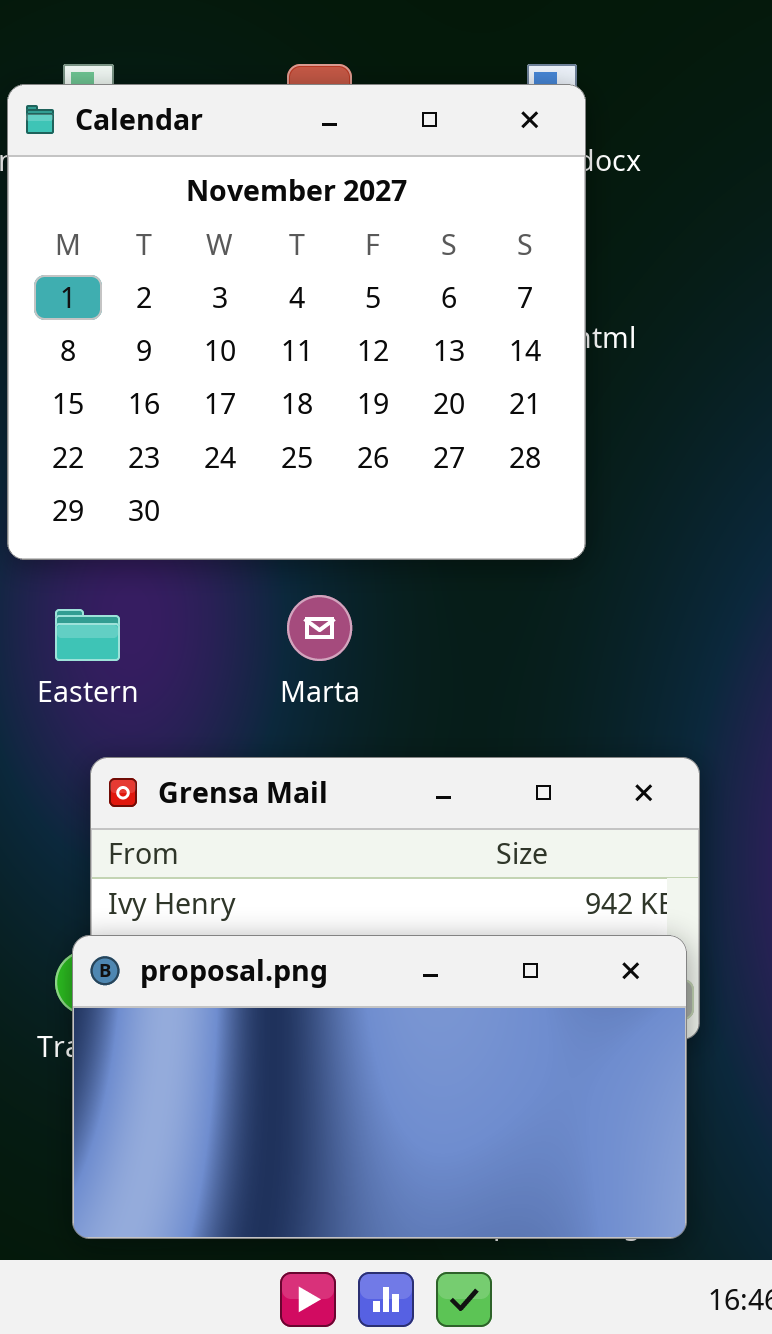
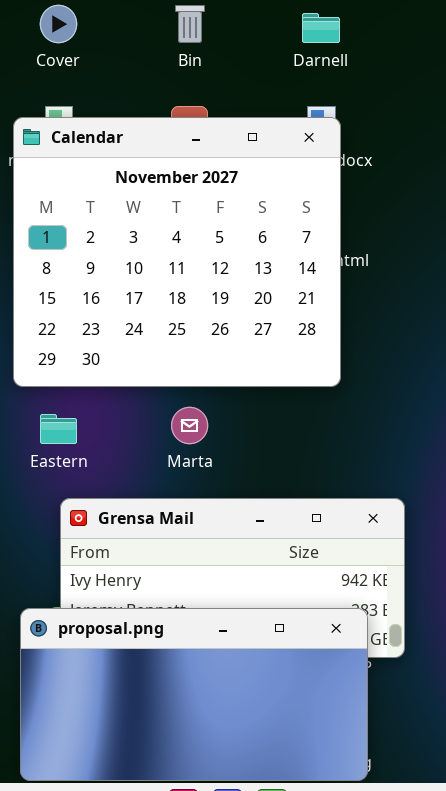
proposal.png: [72,935,687,1239] -> [20,608,368,781], moved

